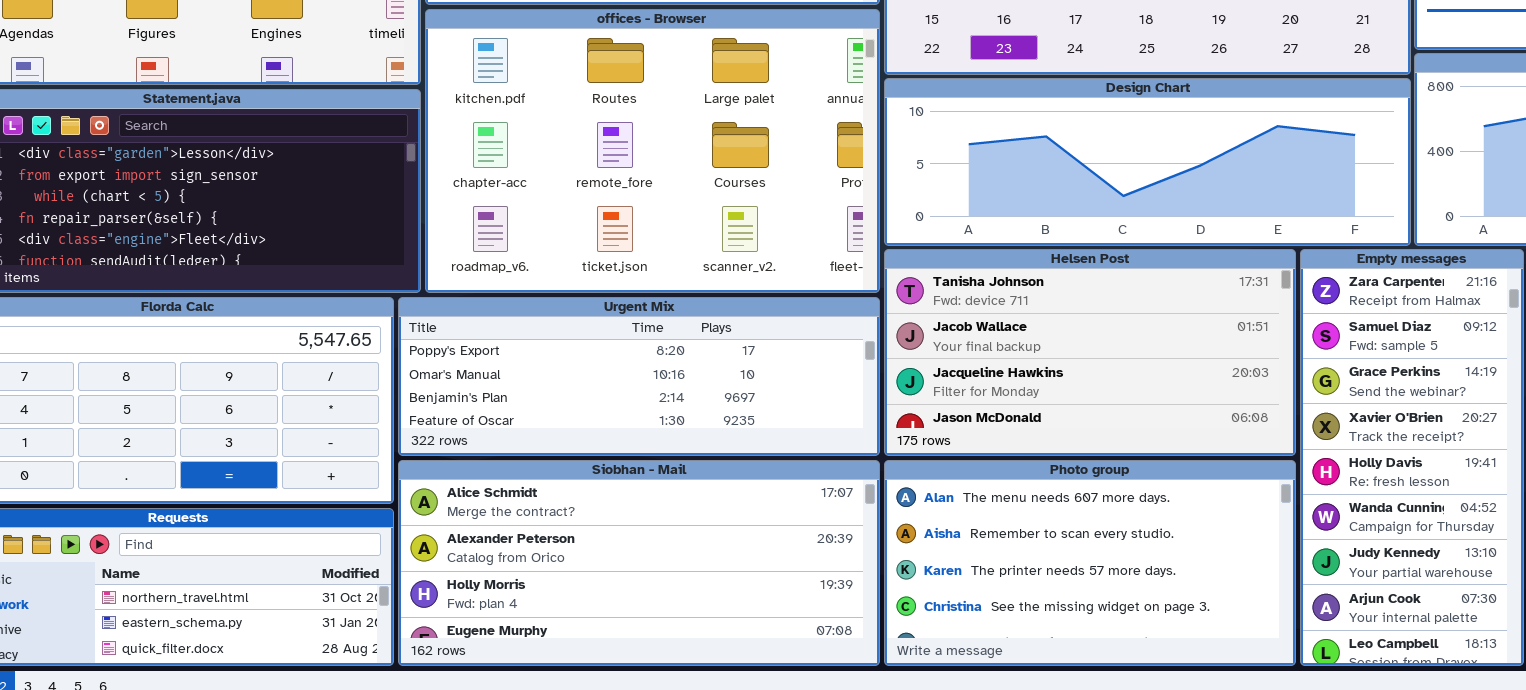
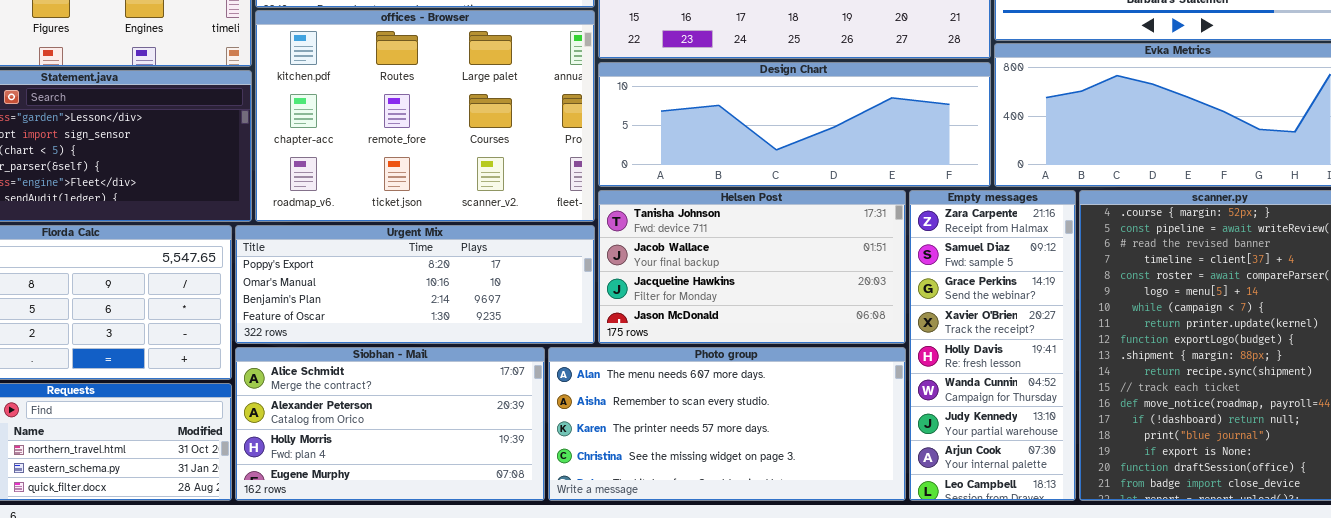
Siobhan - Mail: [398,460,880,666] -> [235,347,545,501], resized
Photo group: [884,460,1296,666] -> [548,347,906,501], resized

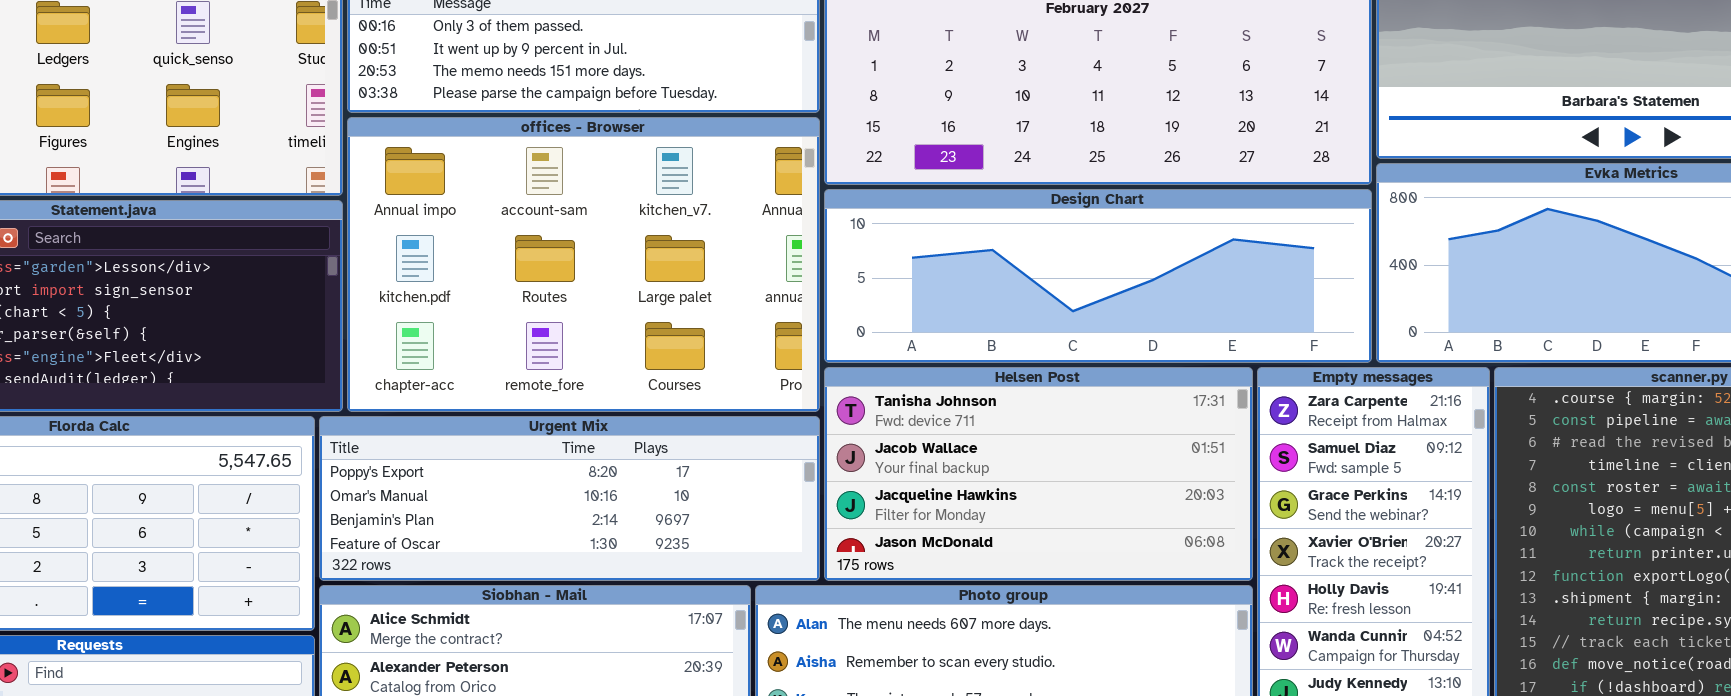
offices - Browser: [255,10,595,222] -> [347,117,820,412], scrolled up 1 row

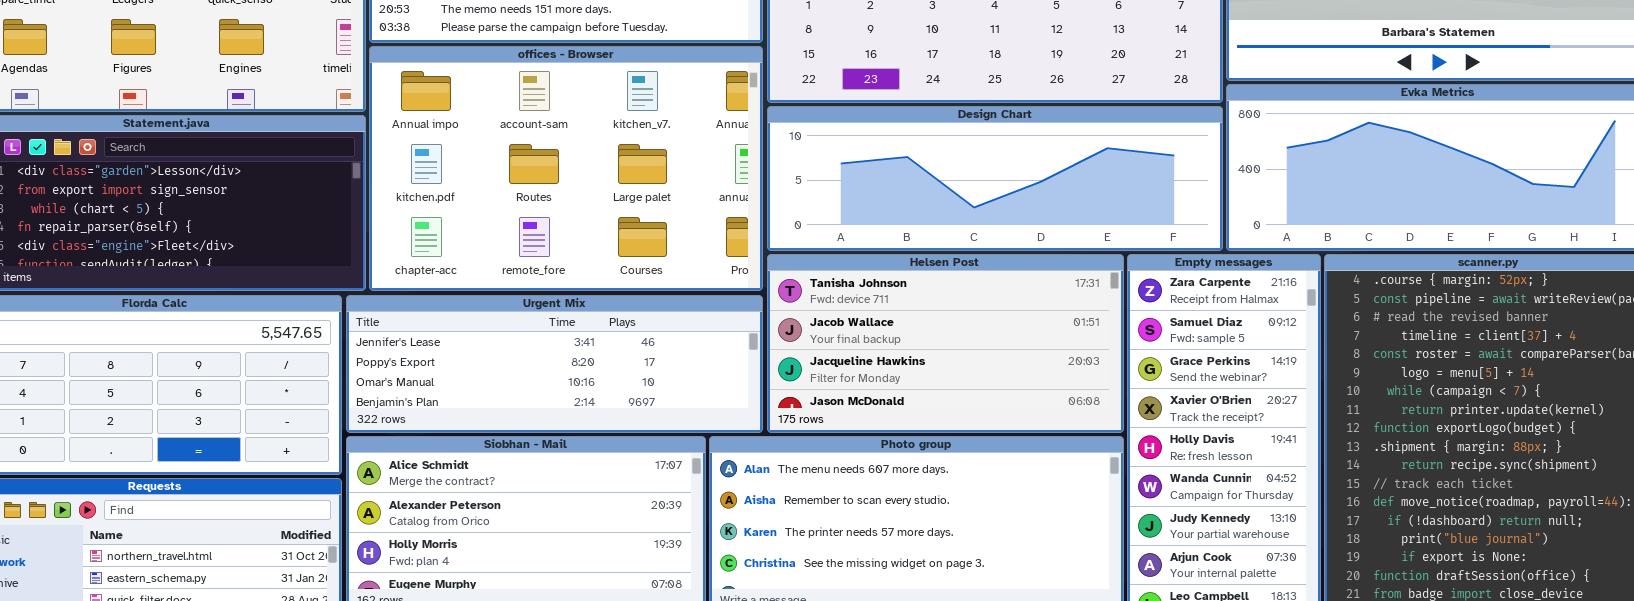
Urgent Mix: [319,416,820,581] -> [346,295,763,433], scrolled up 1 row

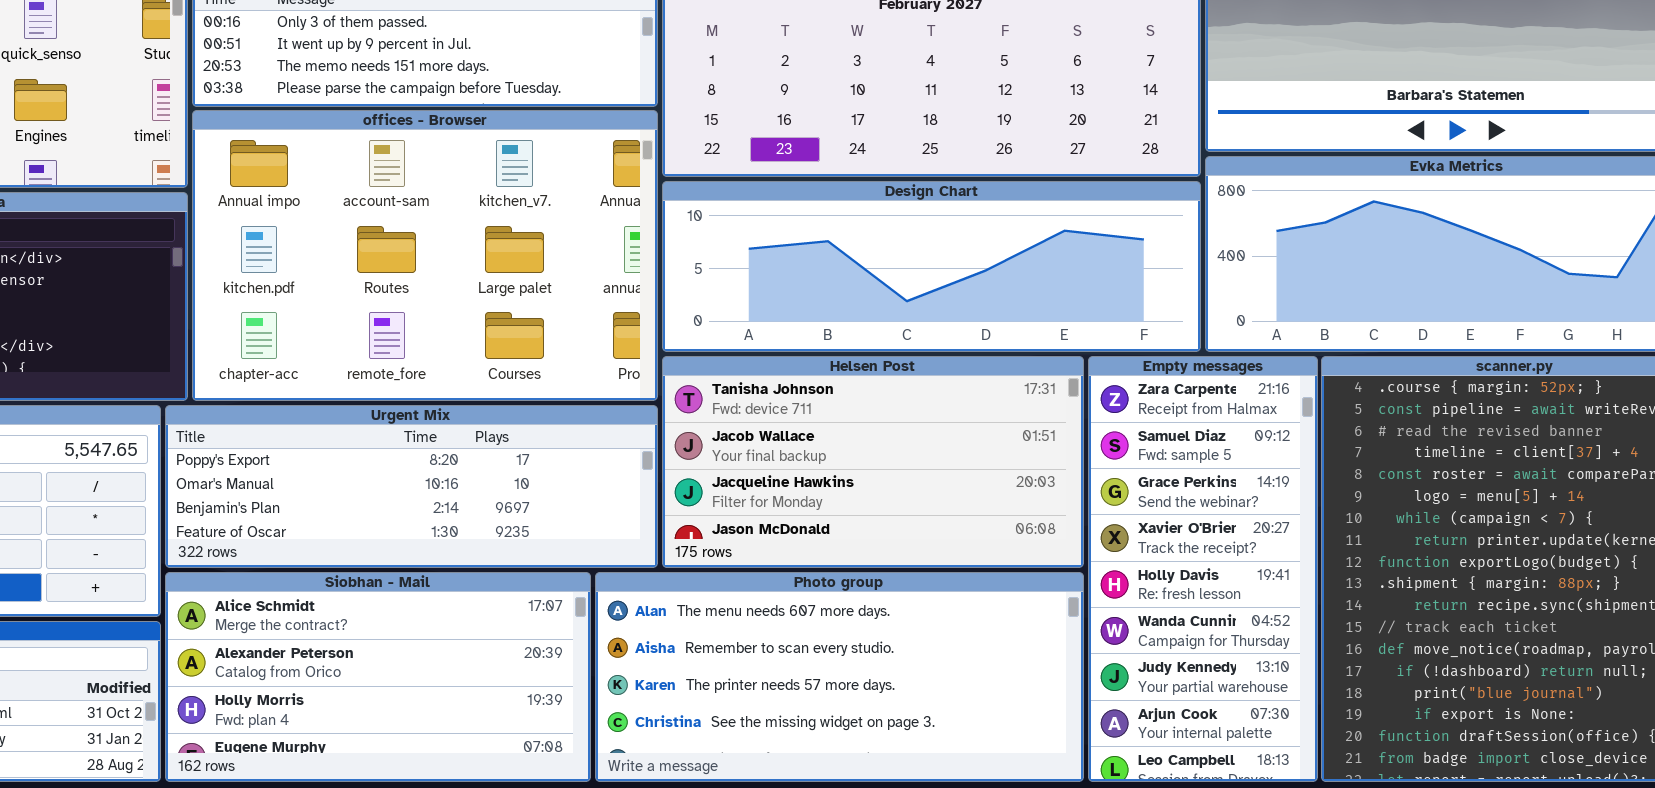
Urgent Mix: [346,295,763,433] -> [165,405,658,568], scrolled down 1 row

